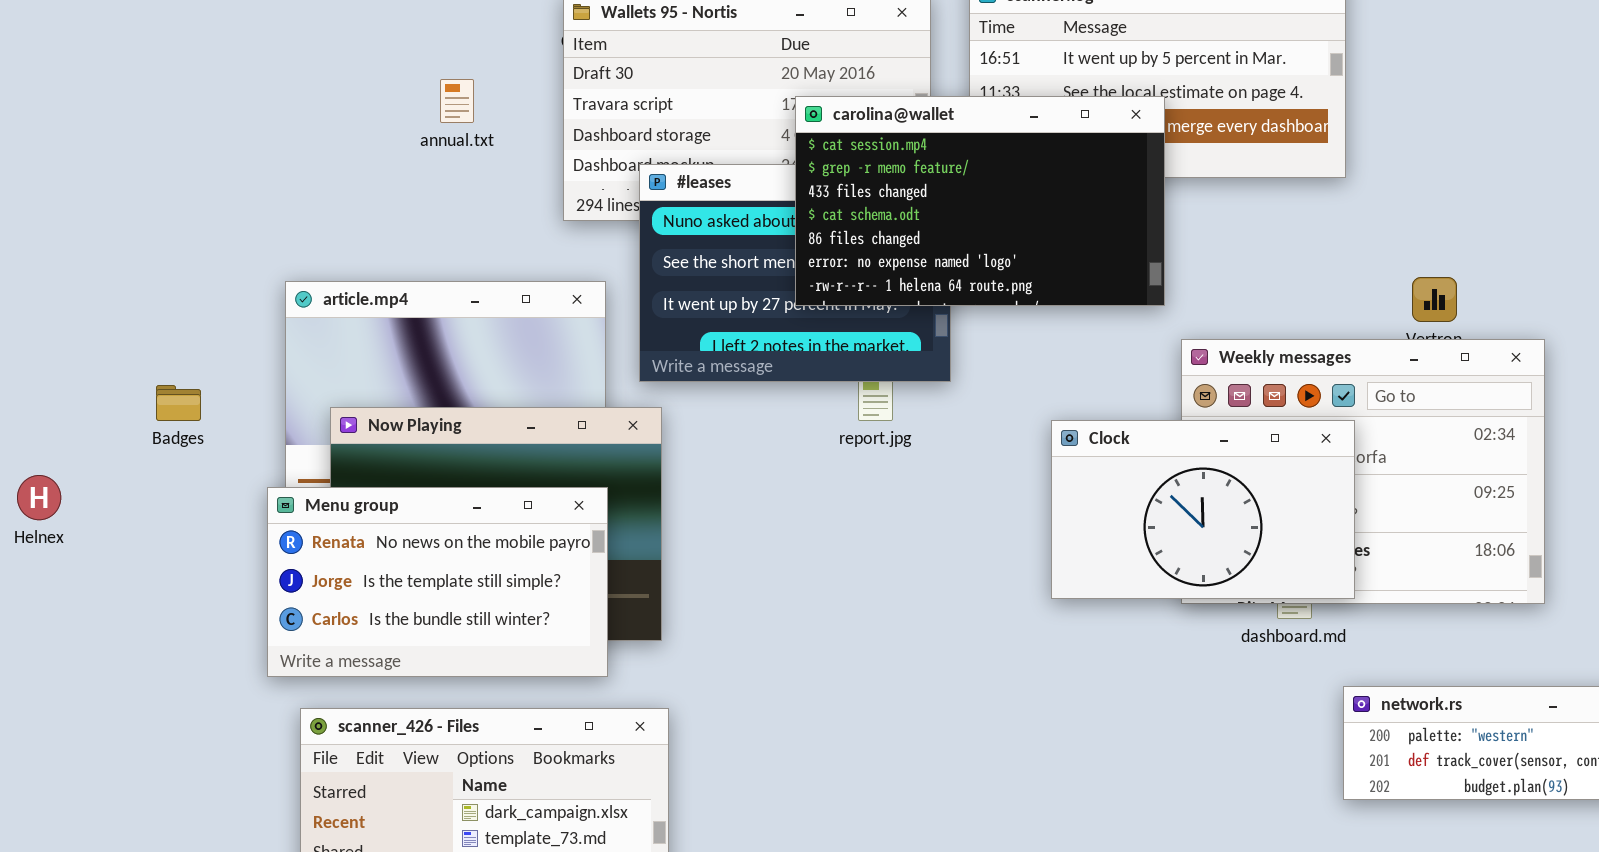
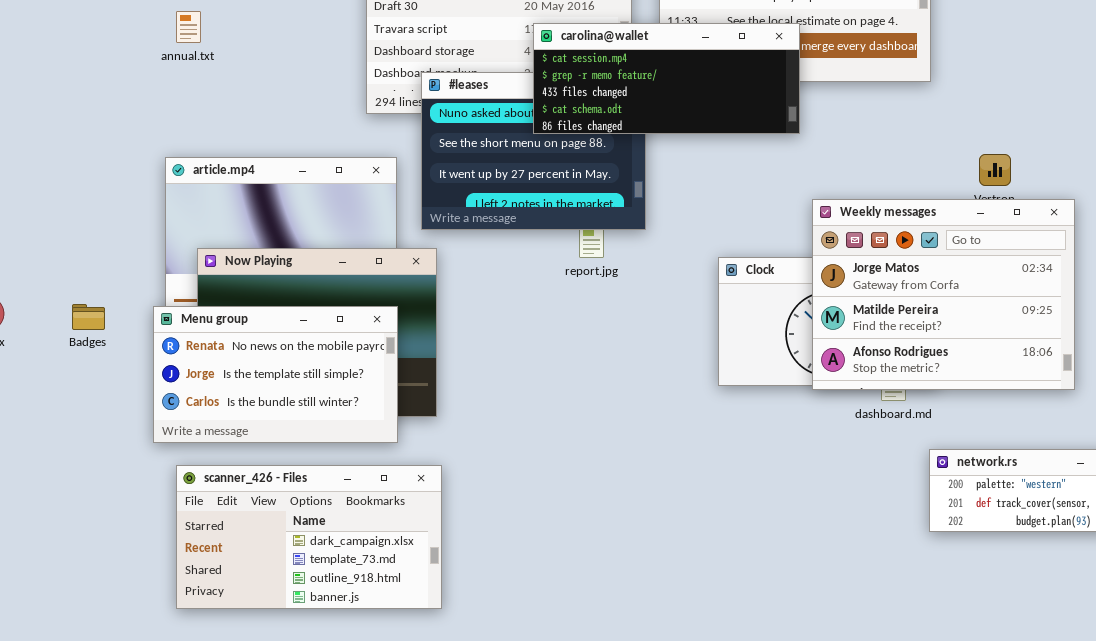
annual.txt: [440,79,474,123] -> [176,11,201,43], moved
carolina@wallet: [795,96,1165,306] -> [533,23,800,134], resized
Weekly messages: [1181,339,1545,604] -> [812,199,1075,390], raised
Badges: [156,385,201,421] -> [72,304,105,330], moved

